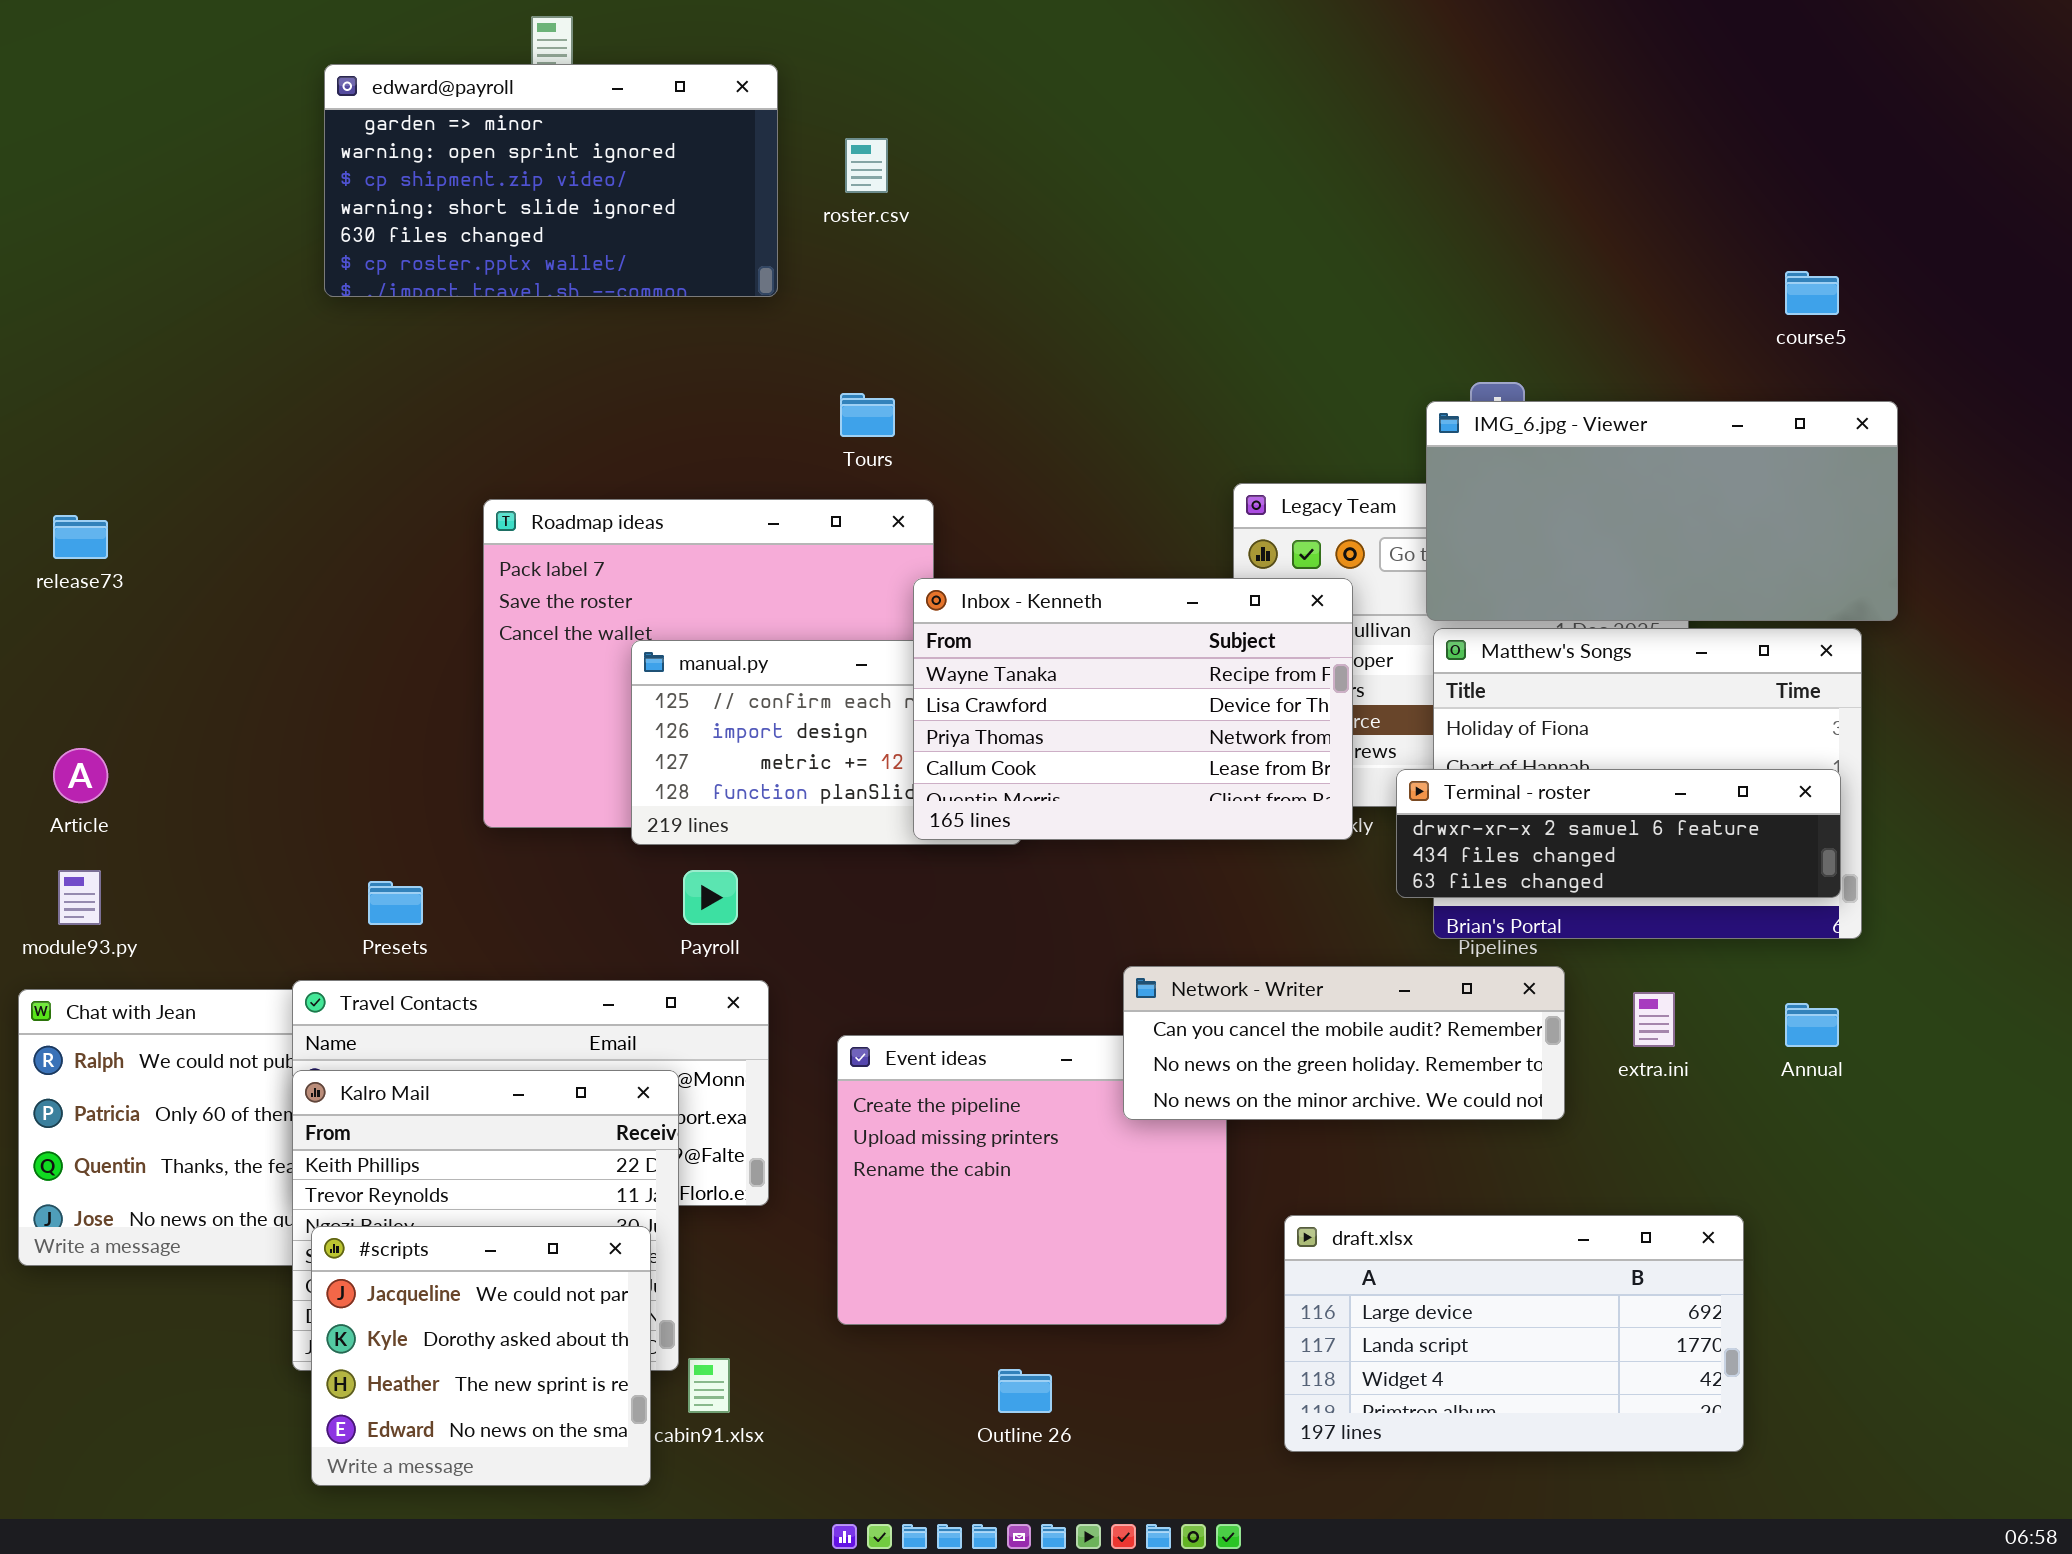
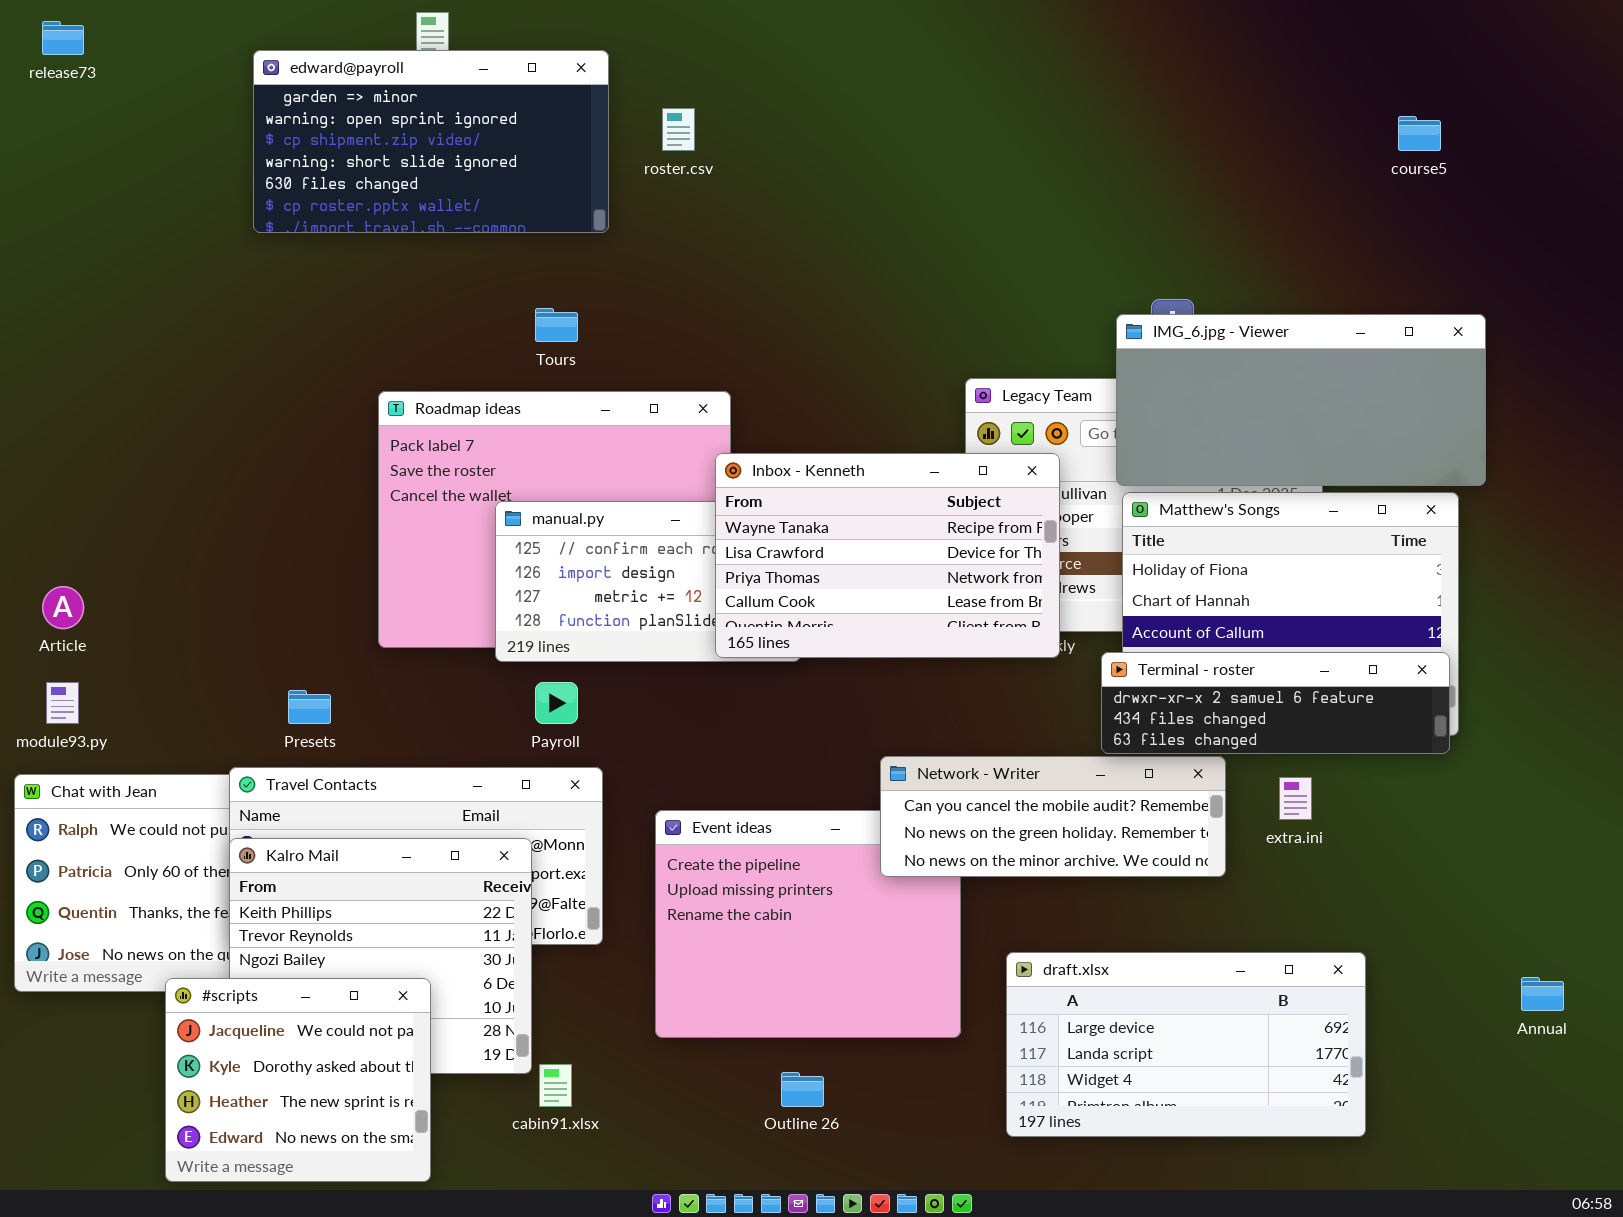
course5: [1785,271,1839,315] -> [1398,116,1441,151], moved
Tours: [840,393,895,437] -> [535,308,578,342], moved
release73: [53,515,108,559] -> [42,21,84,55], moved
Terminal - roster: [1396,769,1841,898] -> [1101,652,1450,754], moved
Annual: [1785,1003,1839,1047] -> [1521,977,1564,1011], moved
#scripts: [311,1226,651,1486] -> [165,978,431,1182], moved

